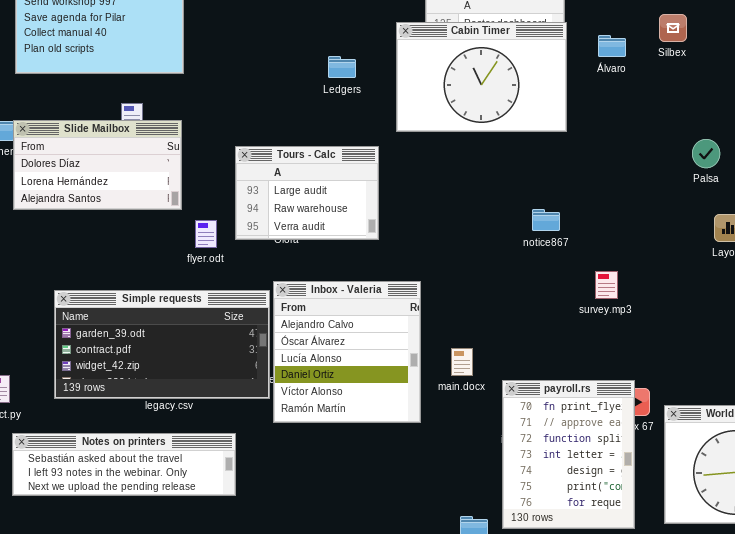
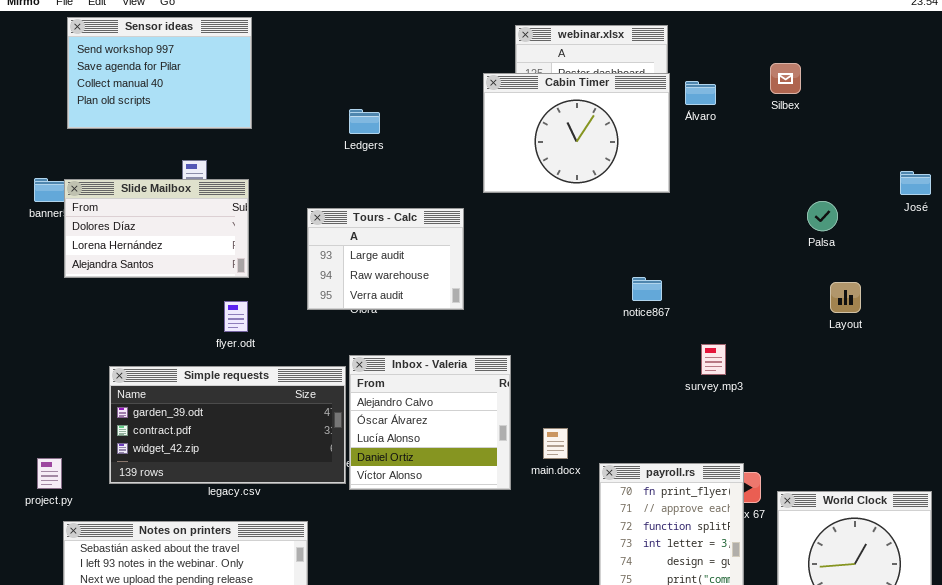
Álvaro: [598,35,626,57] -> [685,81,716,105], moved
Ledgers: [328,56,356,78] -> [349,109,380,134], moved
flyer.odt: [195,220,217,248] -> [224,301,248,332], moved
Inbox - Valeria: [273,281,421,423] -> [349,355,511,490], resized

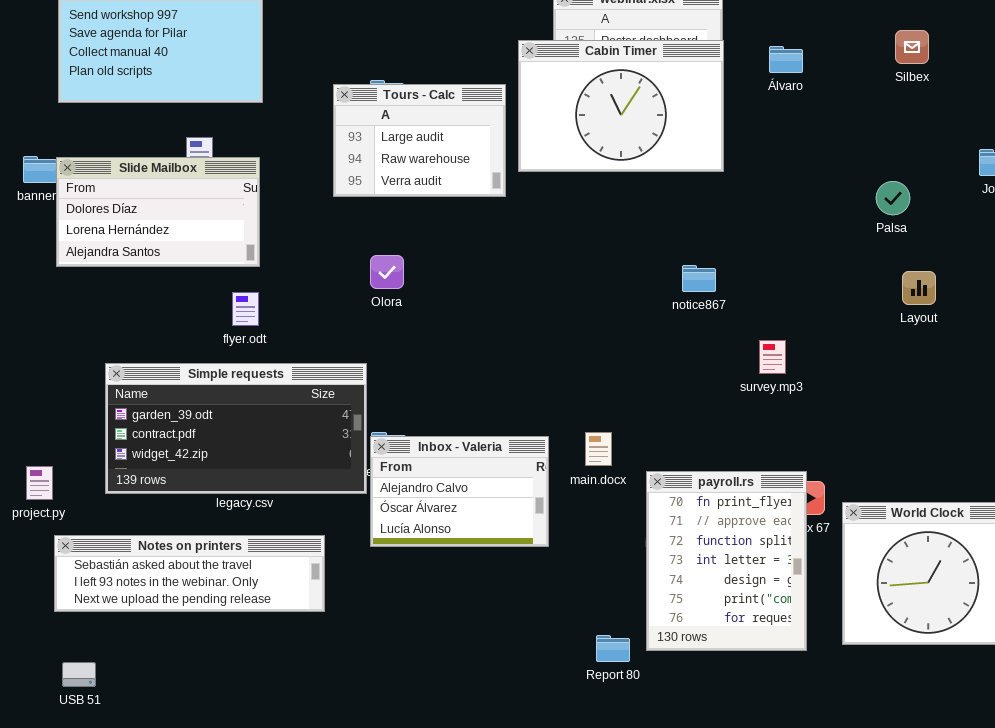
Silbex: [770,63,801,94] -> [895,30,929,64], moved
Álvaro: [685,81,716,105] -> [769,46,803,73], moved
Tours - Calc: [307,208,464,310] -> [333,84,506,197], moved
Inbox - Valeria: [349,355,511,490] -> [370,436,549,547], moved, resized

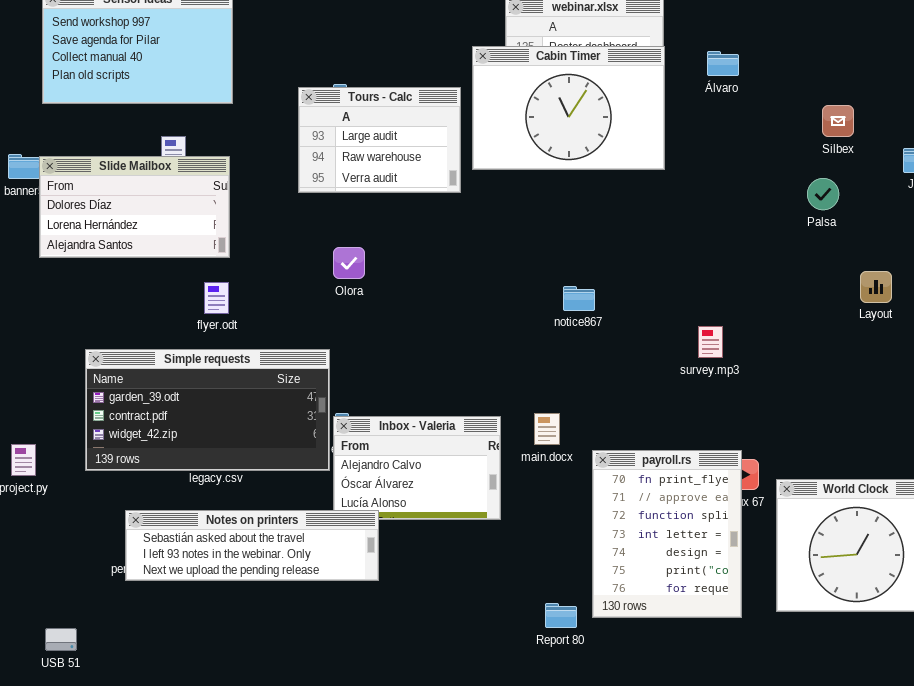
Silbex: [895,30,929,64] -> [822,105,854,137], moved
notice867: [682,265,716,292] -> [563,286,595,311], moved
Layout: [902,271,936,305] -> [860,271,892,303], moved
Notes on printers: [54,535,325,612] -> [125,510,379,581], moved

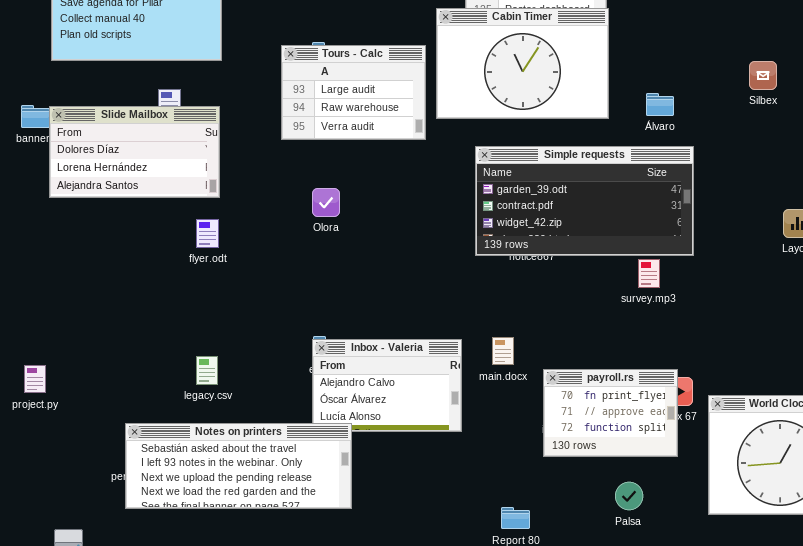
Álvaro: [707,51,739,76] -> [646,93,674,116], moved
Palsa: [807,178,839,210] -> [615,482,643,510], moved
Simple requests: [85,349,330,471] -> [475,146,694,256], moved
payroll.rs: [592,450,742,618] -> [543,369,678,457], resized
Notes on printers: [125,510,379,581] -> [125,423,352,509], resized

